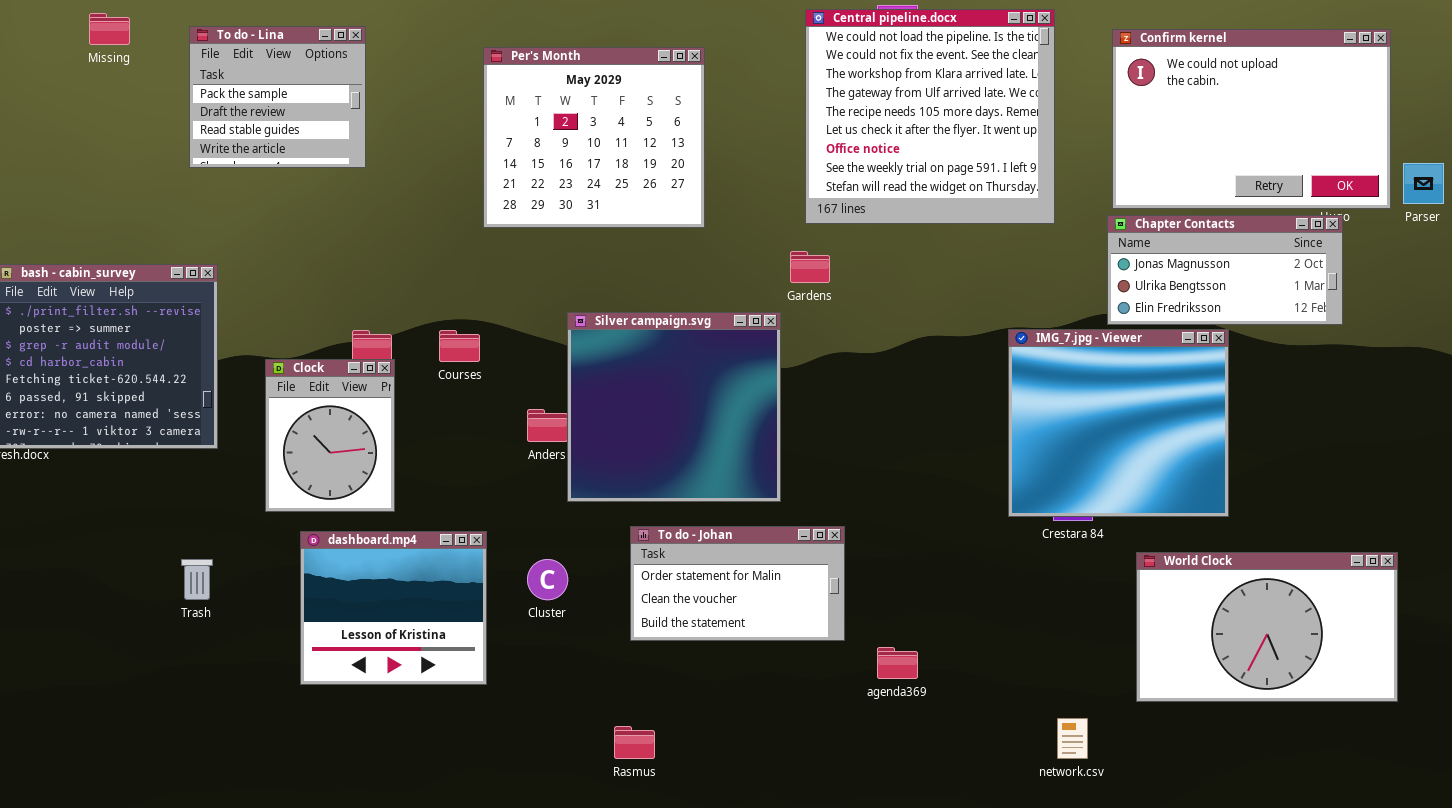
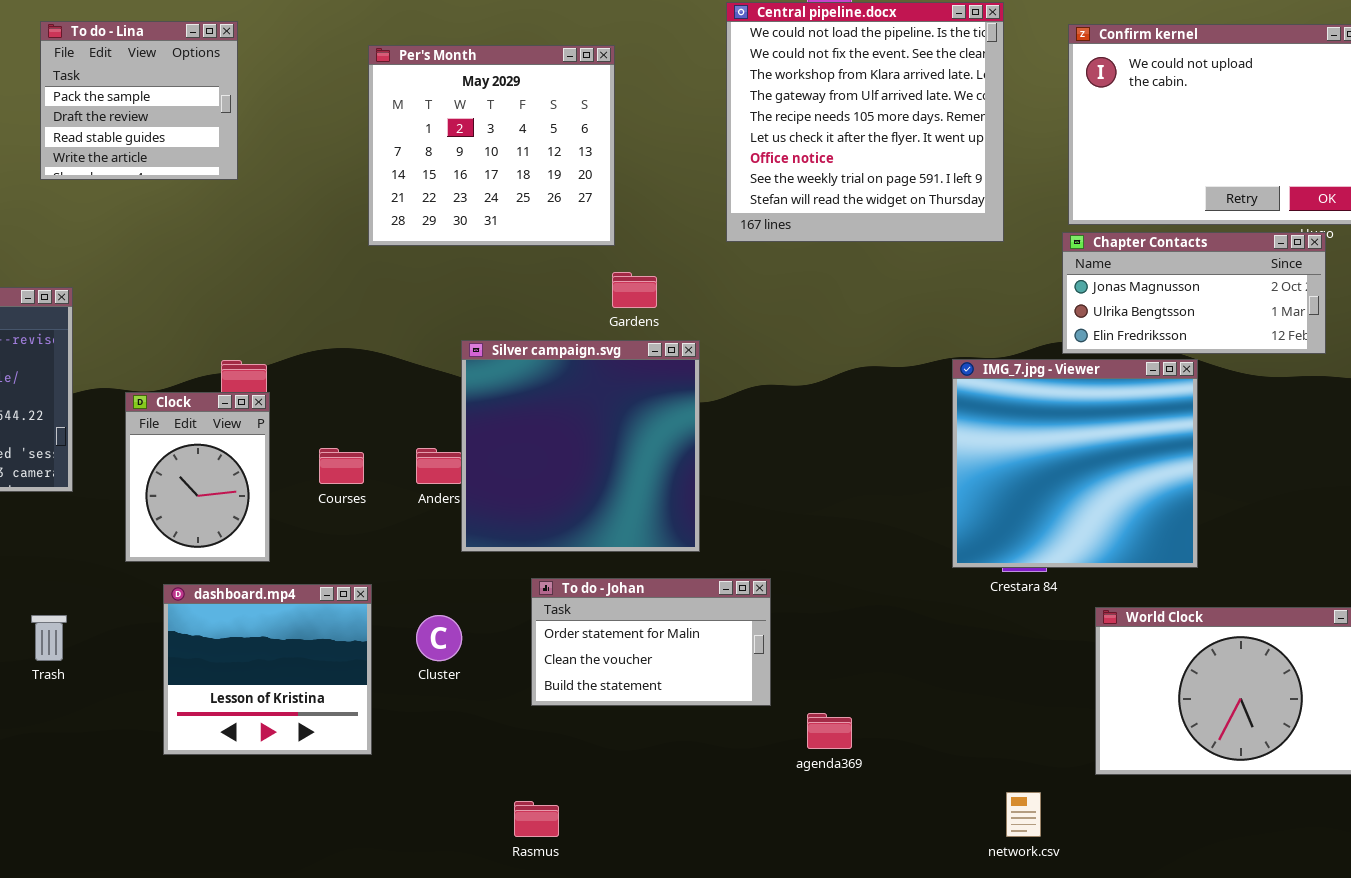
Gardens: [790,251,830,283] -> [612,272,657,308], moved
Courses: [439,330,480,362] -> [319,448,364,484], moved

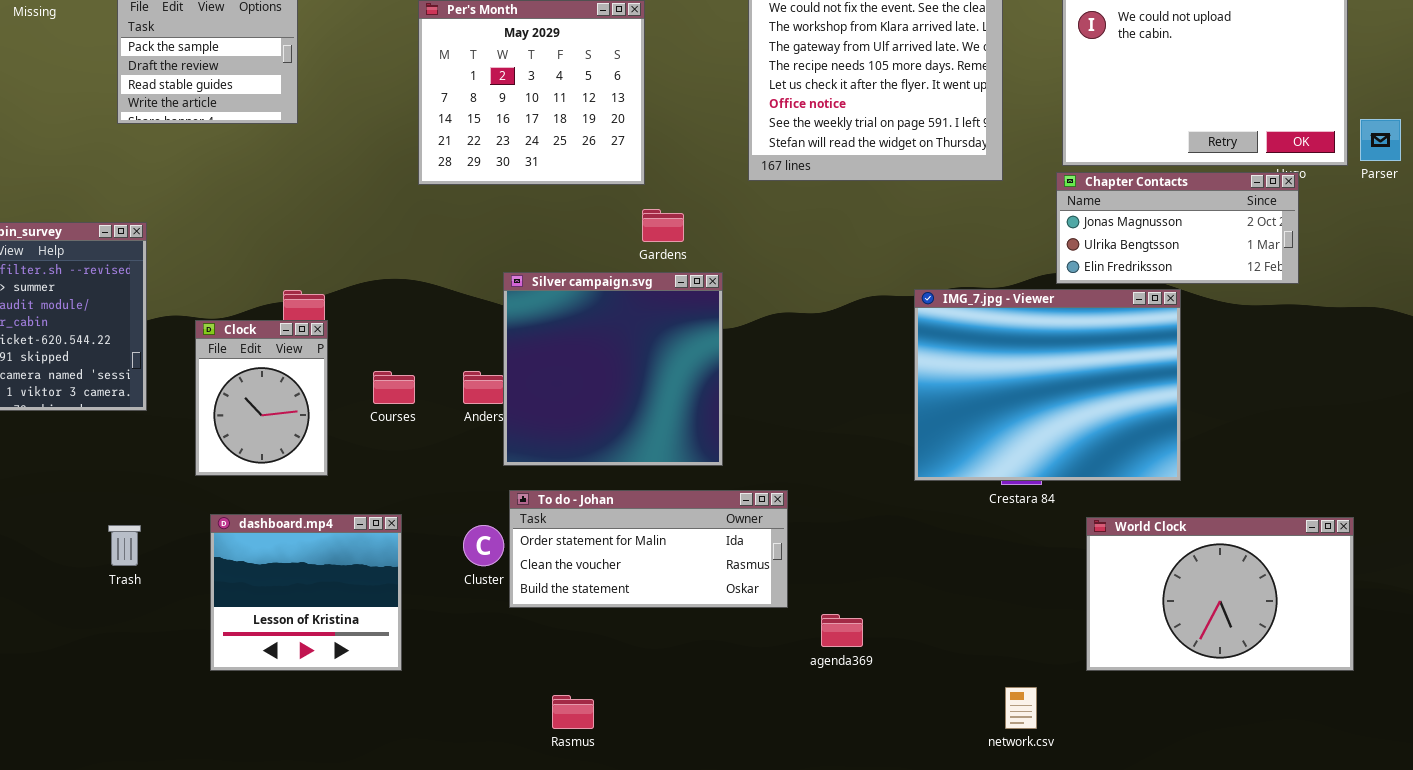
IMG_7.jpg - Viewer: [952,359,1198,568] -> [914,289,1181,481], resized
To do - Johan: [531,578,771,706] -> [509,490,788,608], resized
dashboard.mp4: [163,584,372,755] -> [210,514,402,671], moved

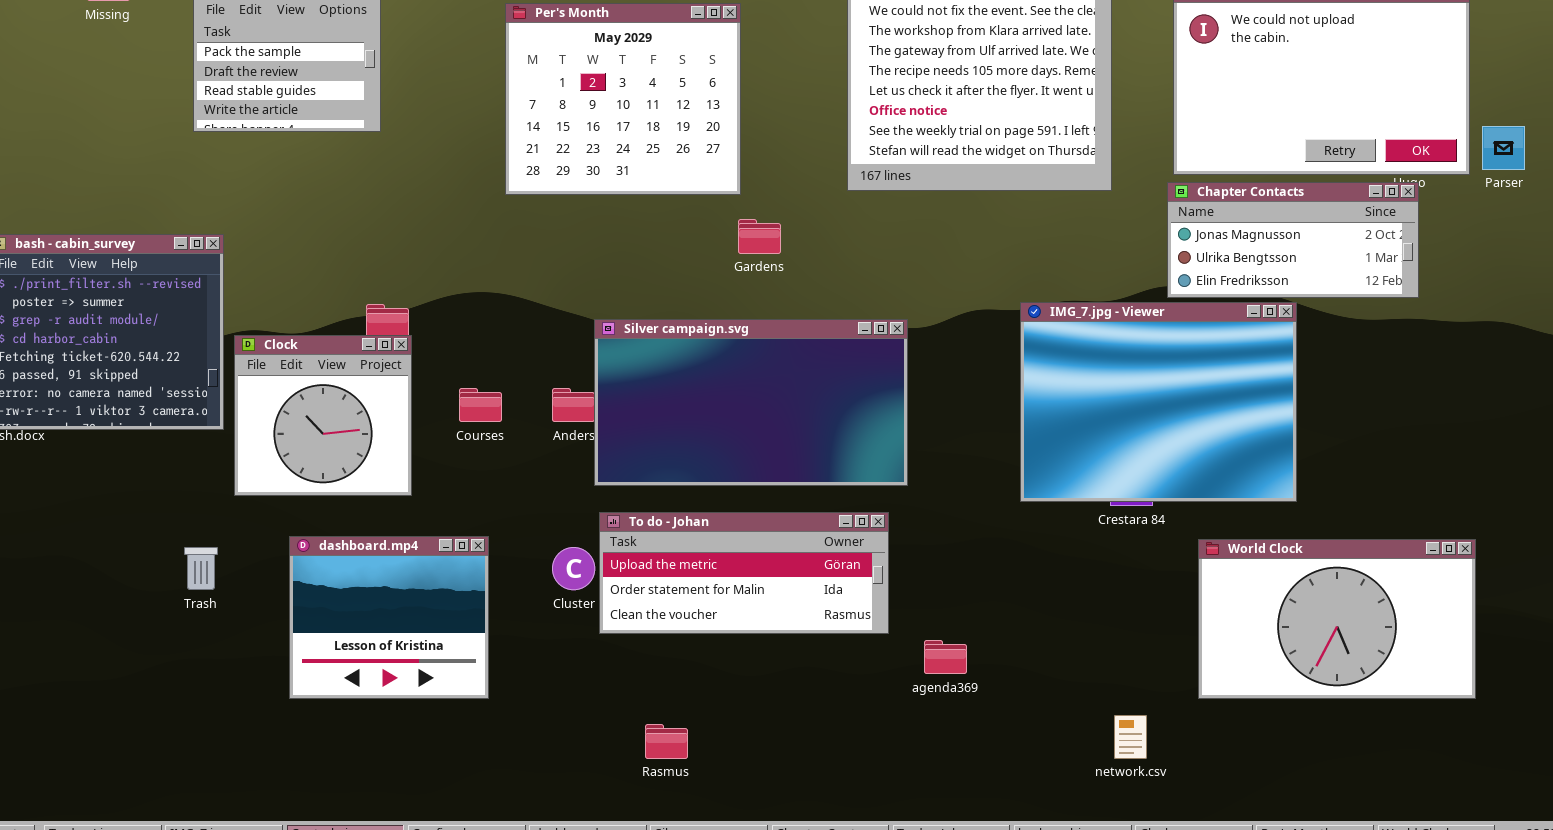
Silver campaign.svg: [503,272,723,466] -> [594,319,908,486], resized
Clock: [195,320,328,476] -> [234,335,412,496], resized
To do - Johan: [509,490,788,608] -> [599,512,889,634], scrolled up 1 row

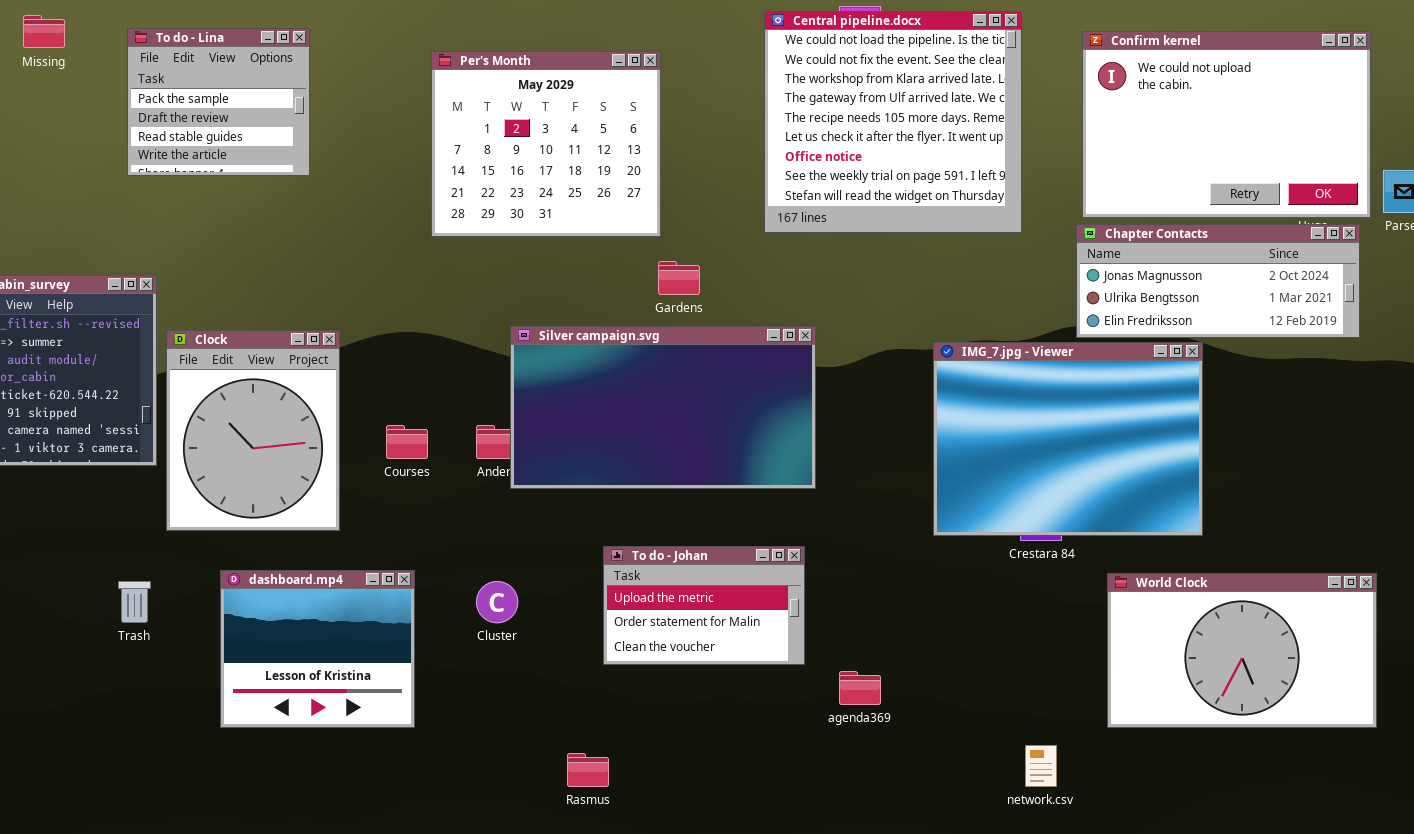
Chapter Contacts: [1167,182,1419,298] -> [1076,224,1360,338], resized
Silver campaign.svg: [594,319,908,486] -> [510,326,816,489], moved
Clock: [234,335,412,496] -> [166,330,340,531], resized
To do - Johan: [599,512,889,634] -> [603,546,805,665], resized

